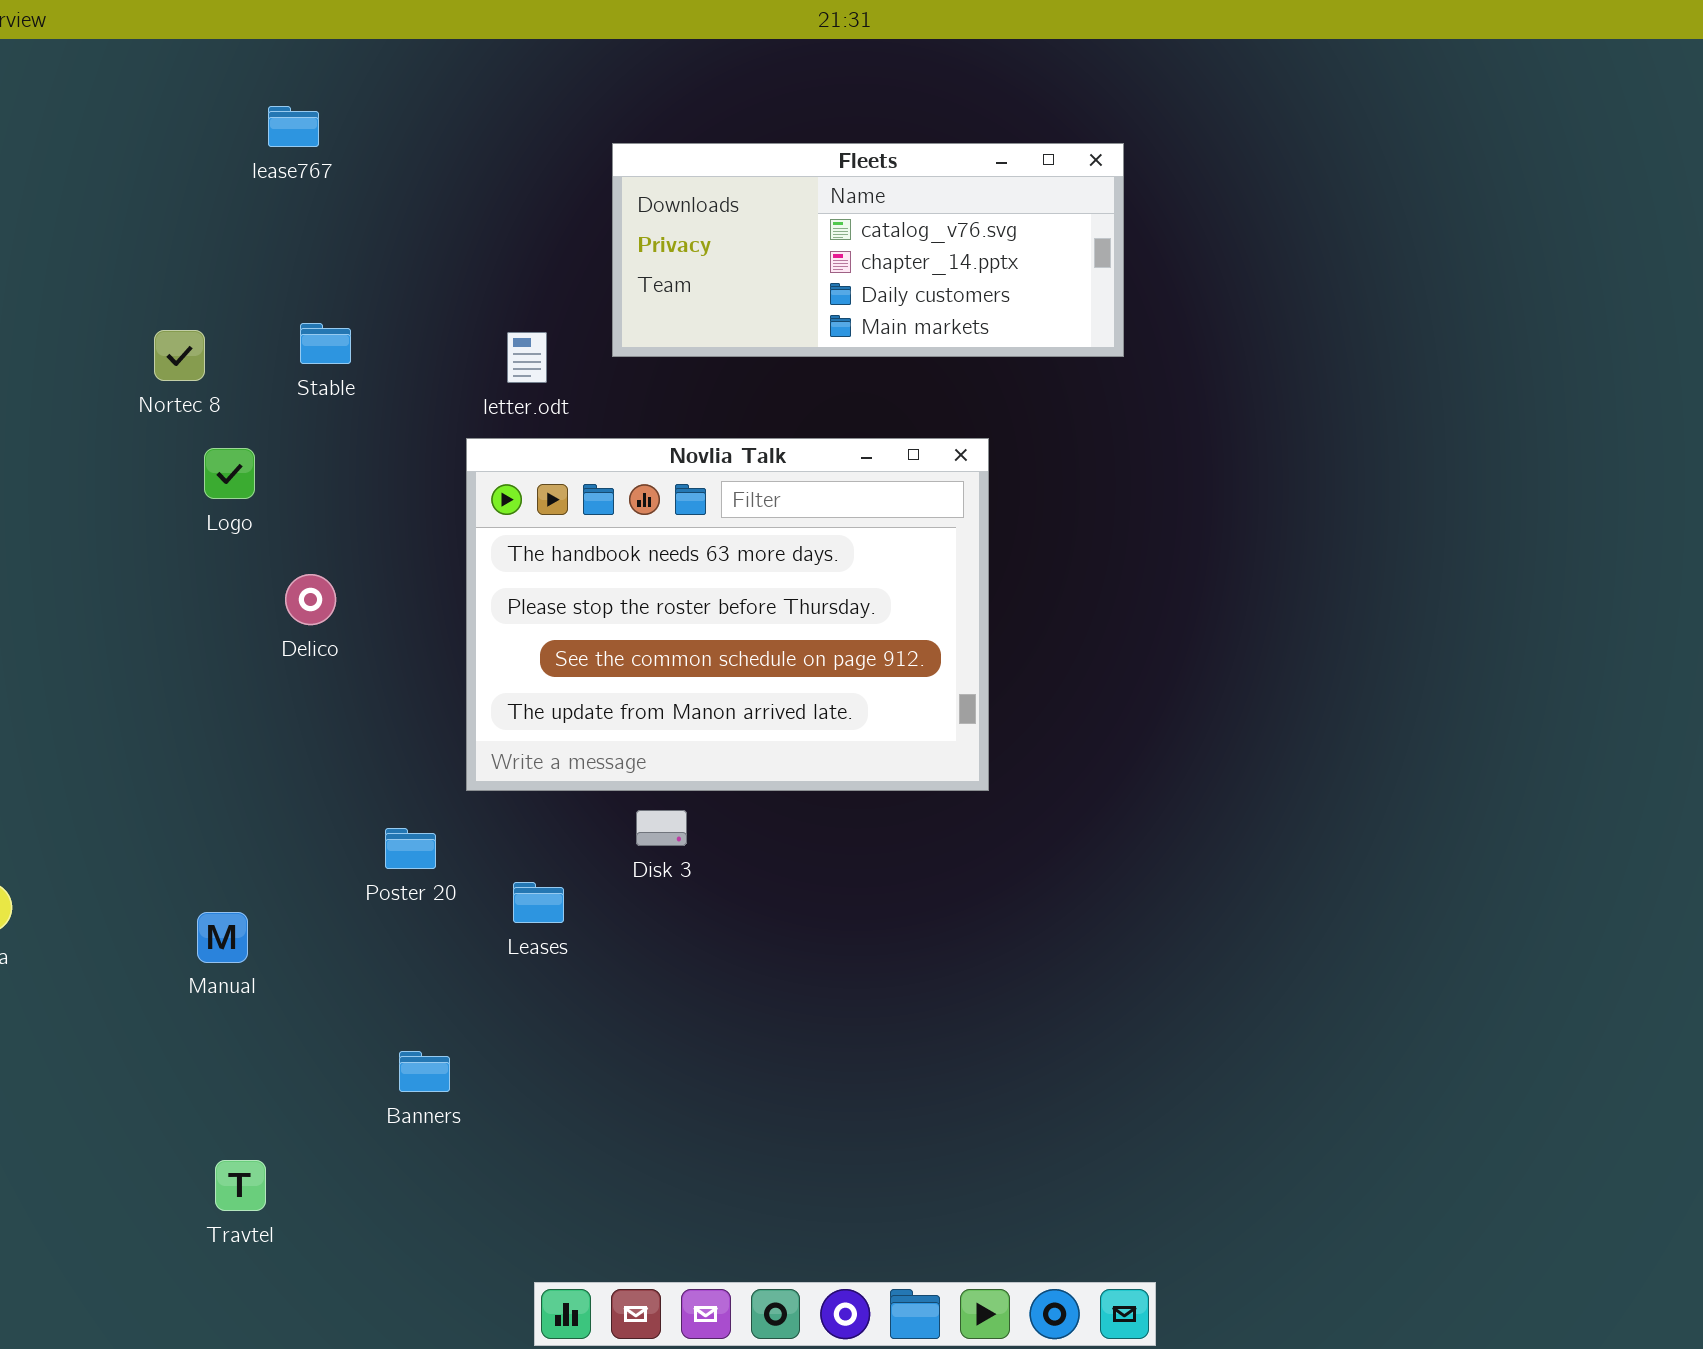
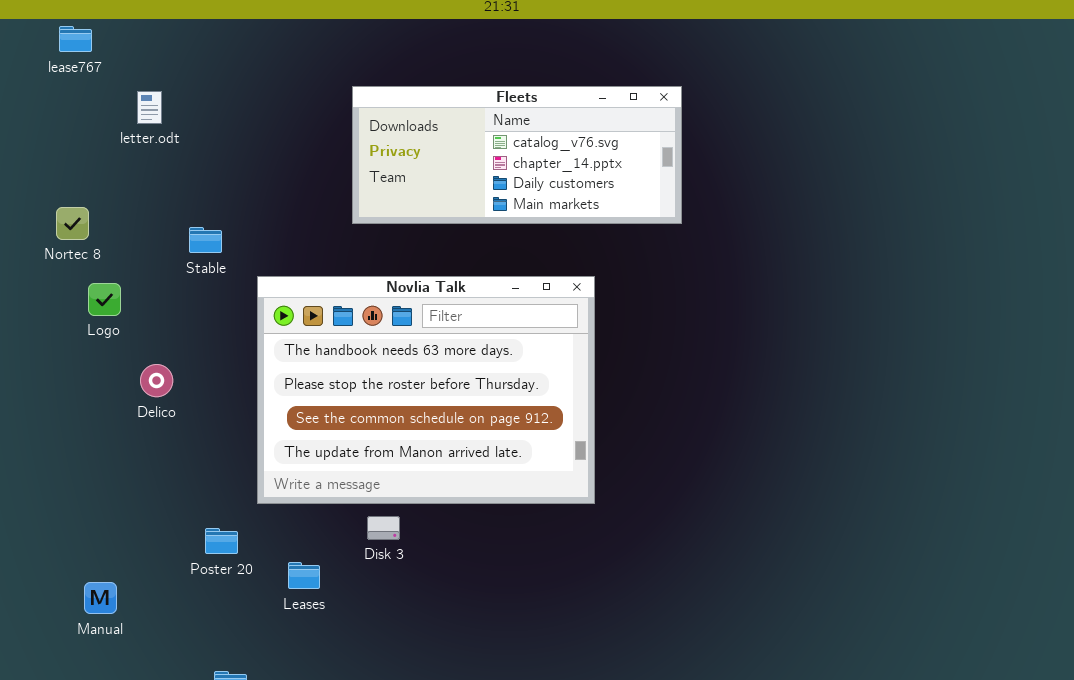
lease767: [268,106,319,147] -> [59,26,92,52], moved
Stable: [300,323,351,364] -> [189,227,222,253], moved
letter.odt: [507,332,547,383] -> [137,91,162,124], moved

